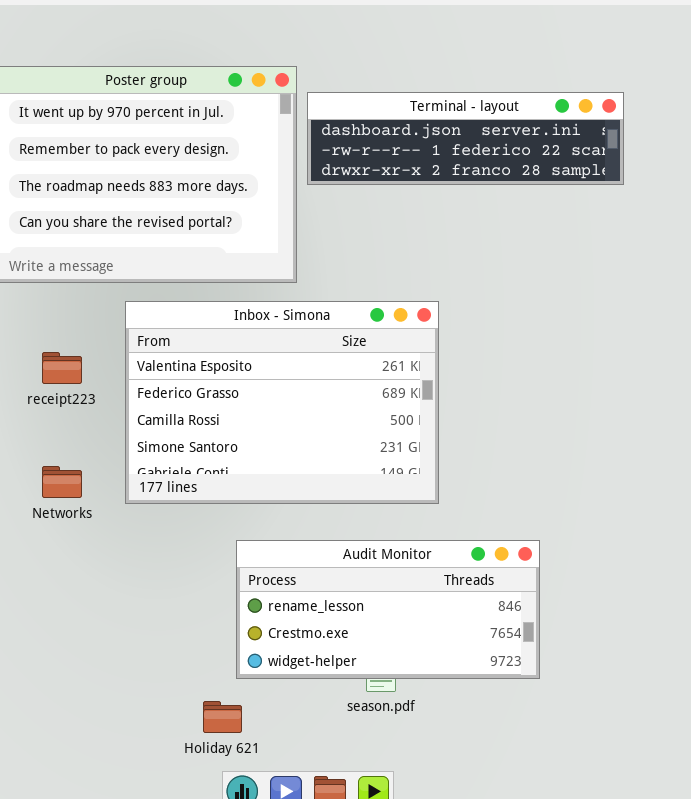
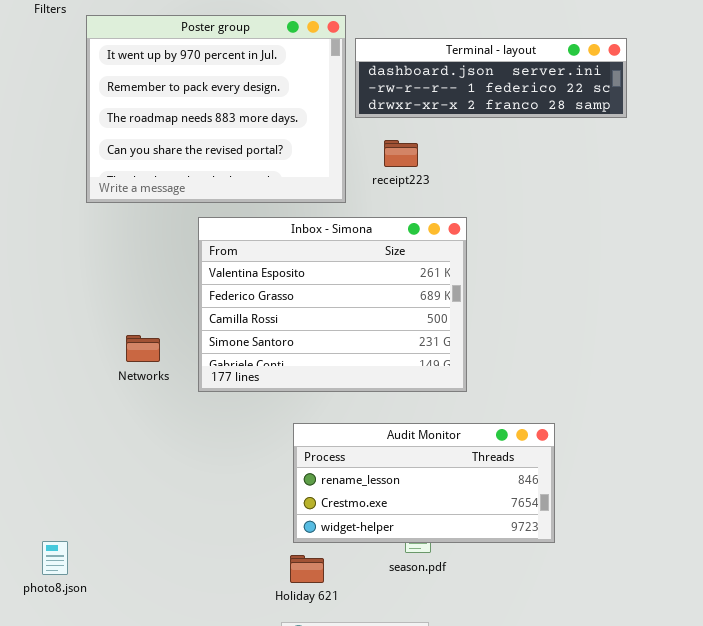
receipt223: [42,352,82,384] -> [384,140,418,167], moved
Networks: [42,466,82,498] -> [126,335,160,362], moved
Holiday 621: [203,701,242,733] -> [290,555,324,583], moved

